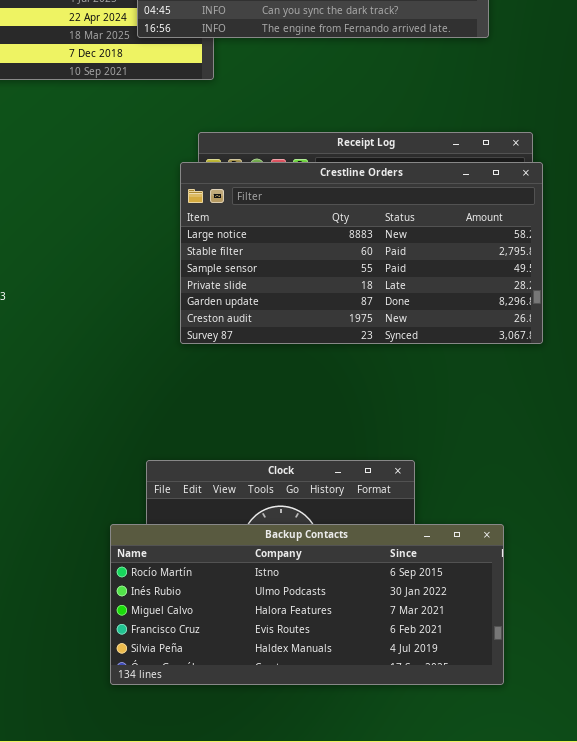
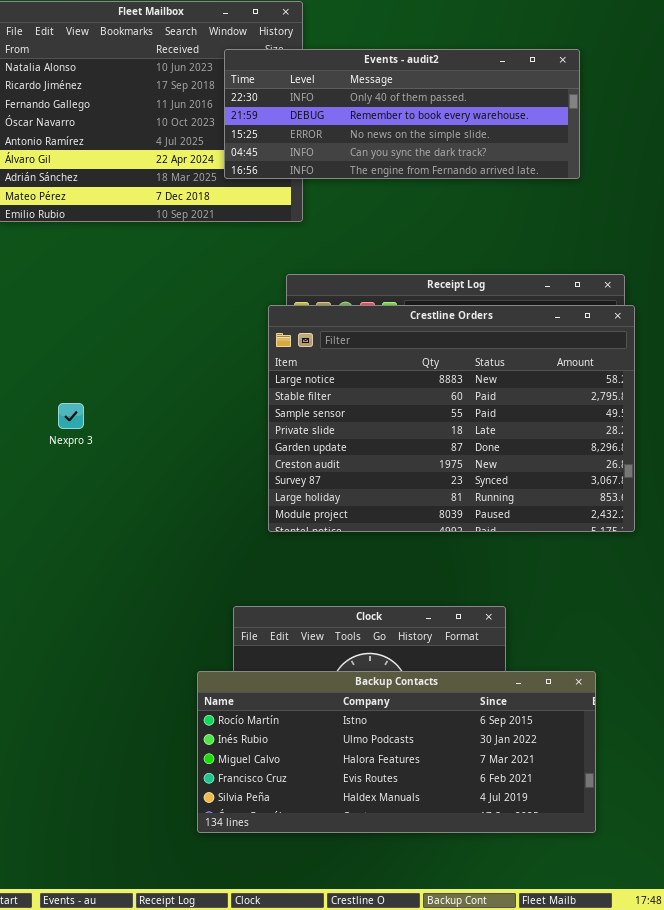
Crestline Orders: [180,162,543,344] -> [268,305,635,532], resized

